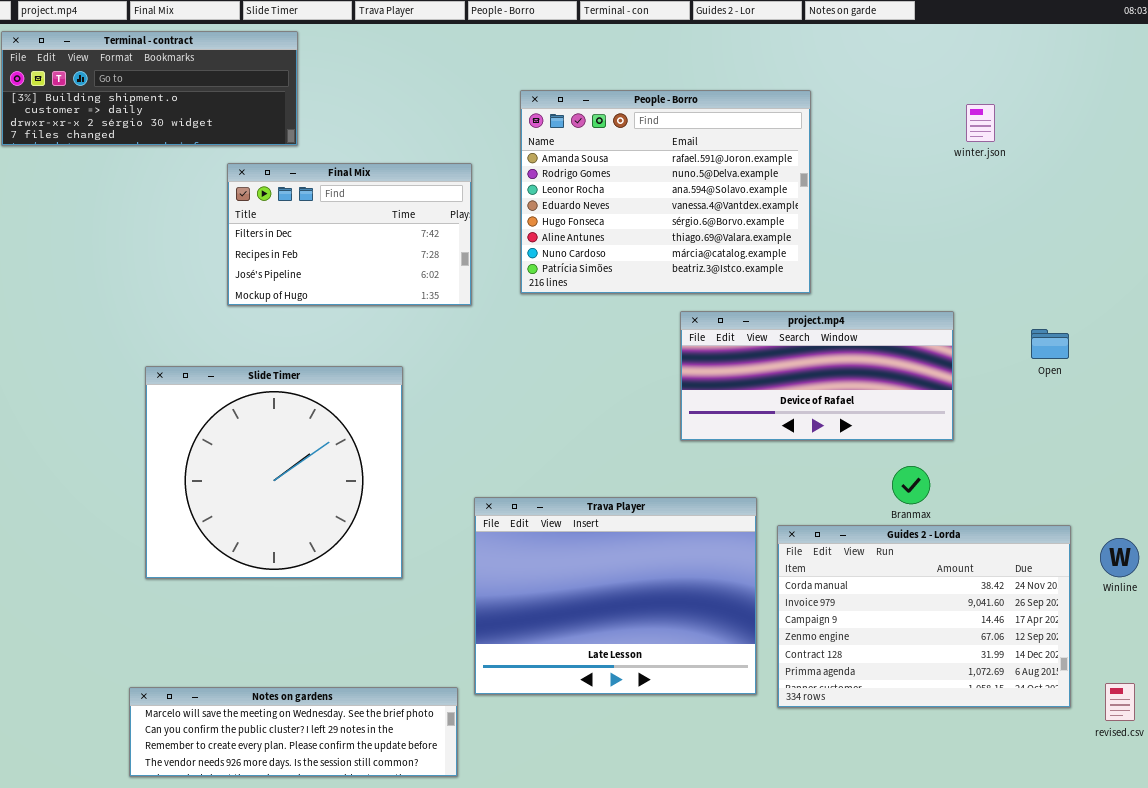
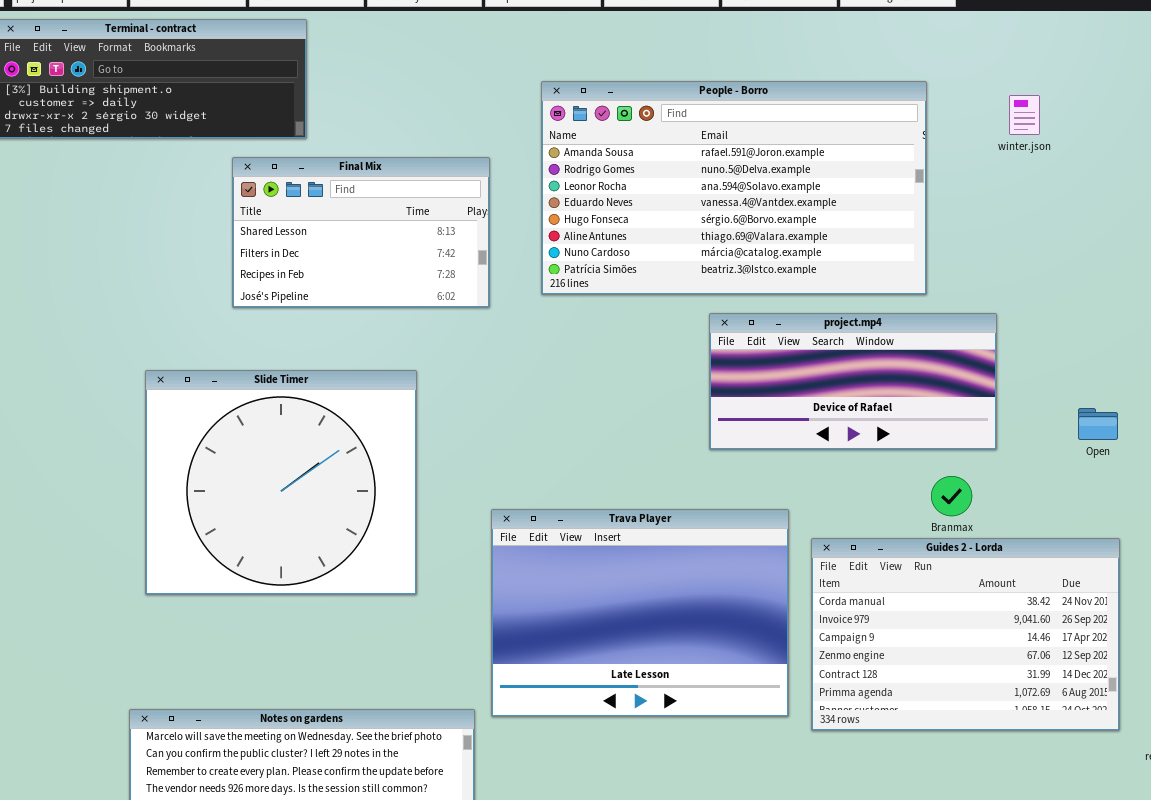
People - Borro: [520,90,811,294] -> [541,81,927,295], resized
Final Mix: [227,163,472,306] -> [232,157,490,308], scrolled up 1 row
Open: [1031,329,1069,359] -> [1078,408,1118,440], moved

